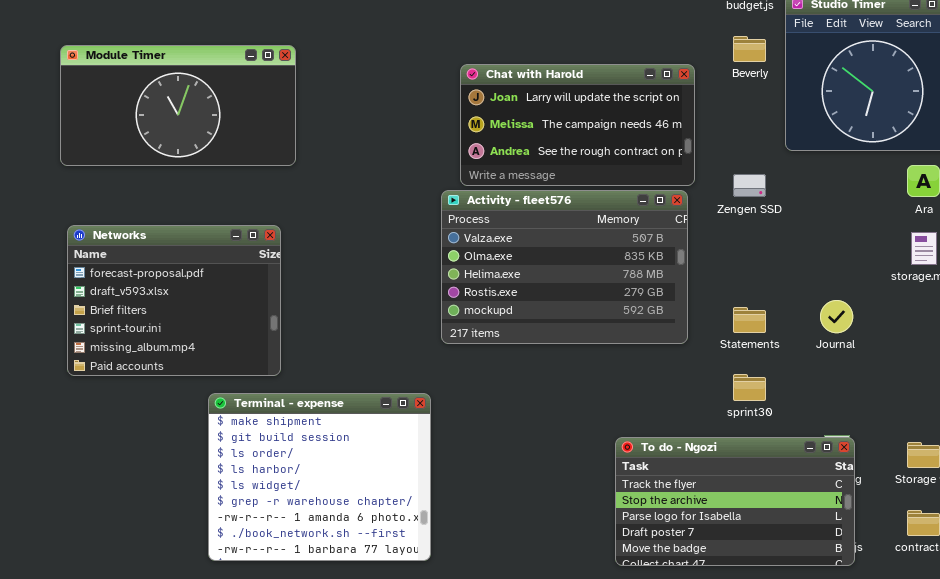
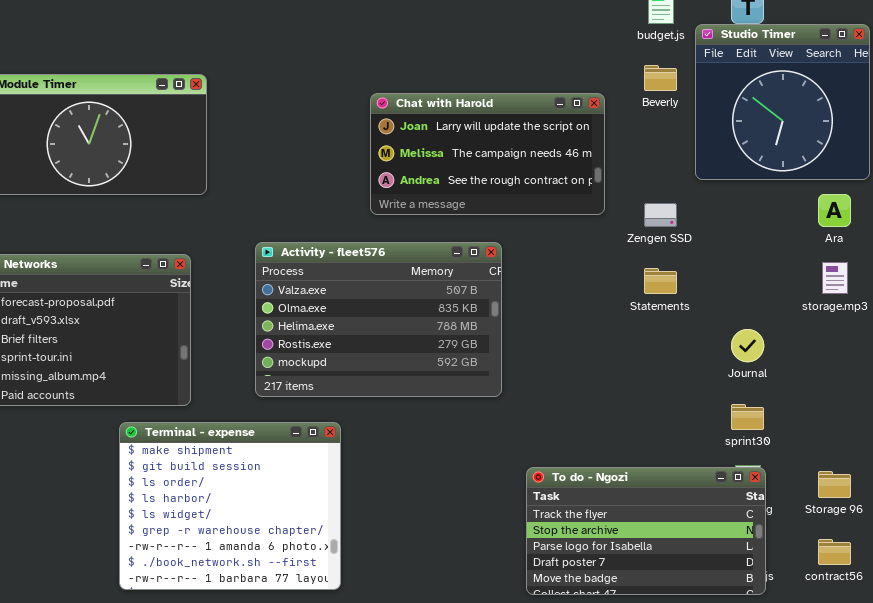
Activity - fleet576: [441,190,688,344] -> [255,242,502,397], moved
Statements: [733,307,766,333] -> [644,268,677,294], moved
sprint30: [733,374,766,401] -> [731,404,764,430], moved

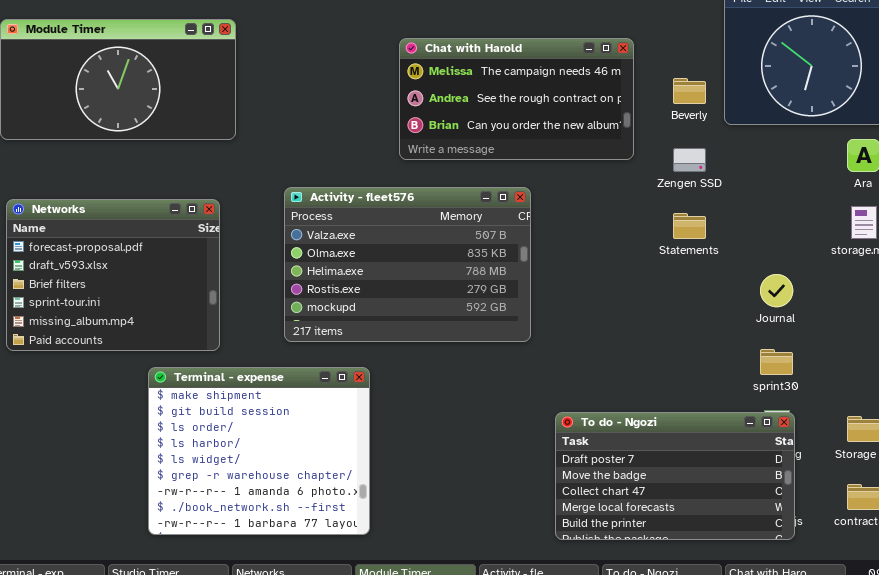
Beverly: [644,65,677,91] -> [673,78,706,104], moved
Chat with Harold: [370,93,605,215] -> [399,38,634,160], scrolled down 1 row
To do - Ngozi: [526,467,766,595] -> [555,412,795,540], scrolled down 3 rows

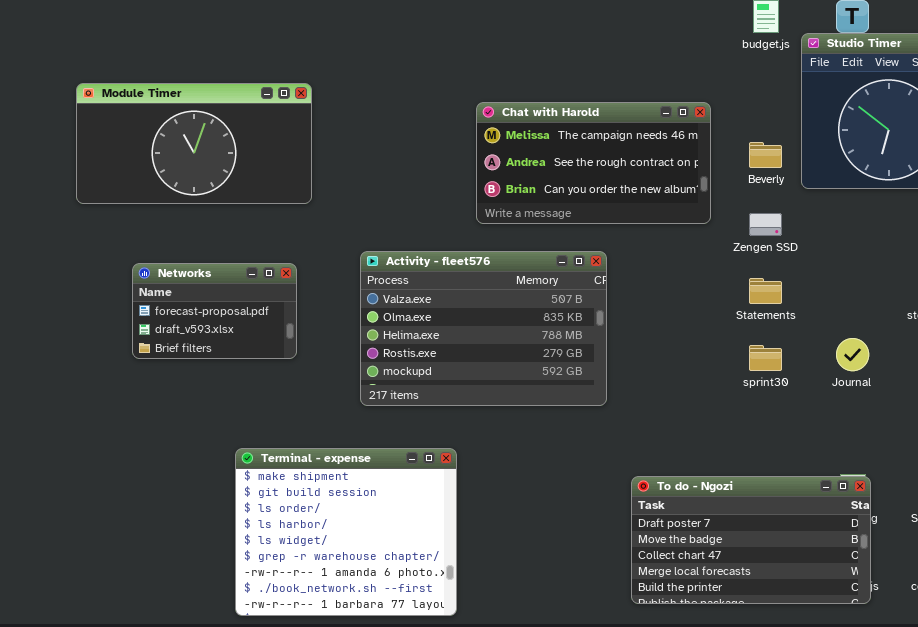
Networks: [6,199,220,351] -> [132,263,297,359], resized
sprint30: [760,349,793,375] -> [749,345,782,371], moved
Terminal - expense: [148,367,370,535] -> [235,448,457,616], moved

